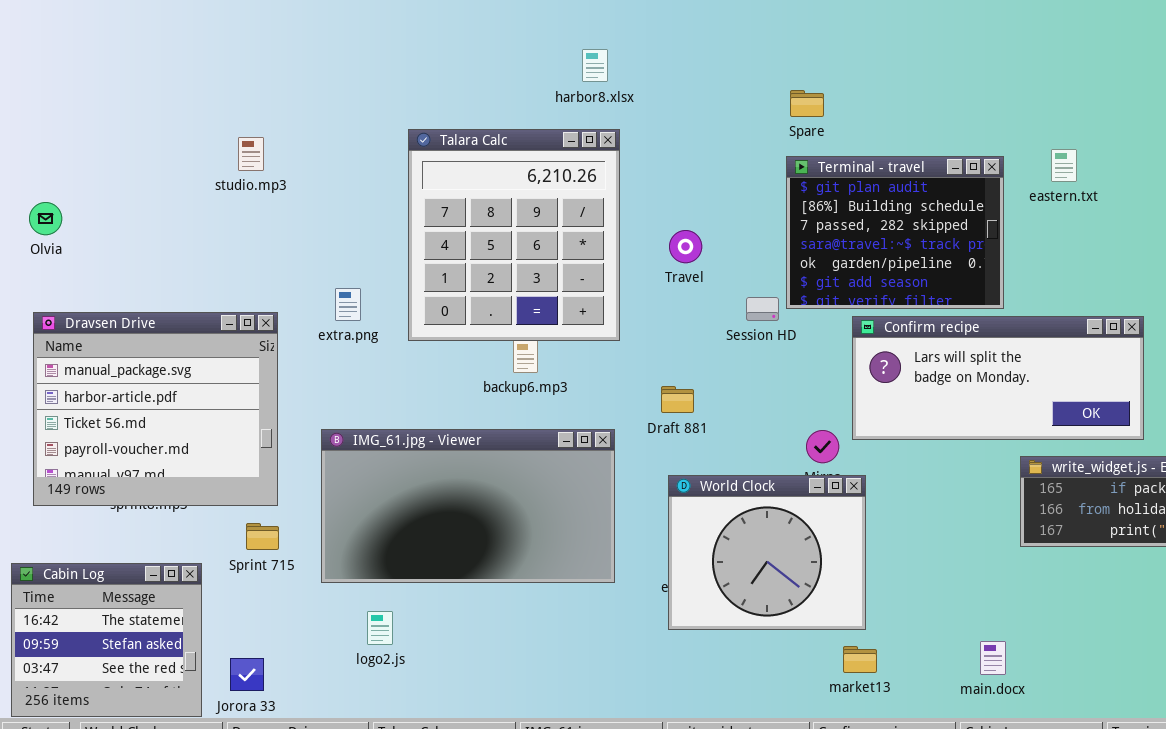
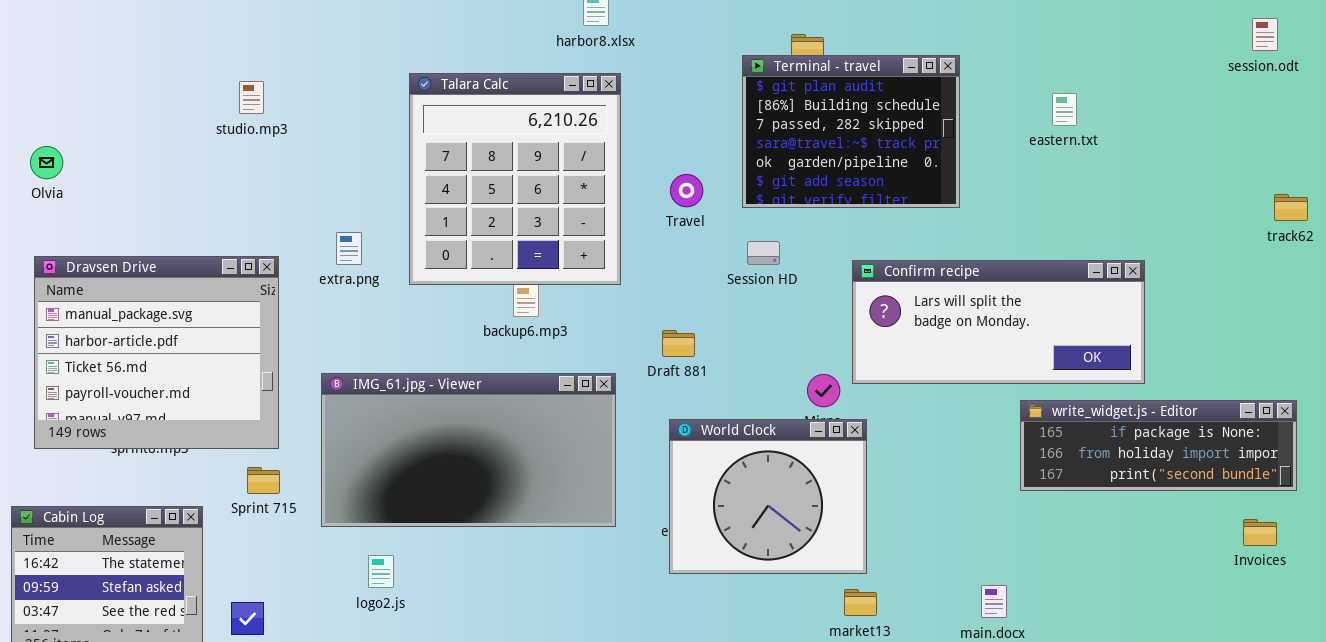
Terminal - travel: [786,156,1004,309] -> [742,55,960,208], moved

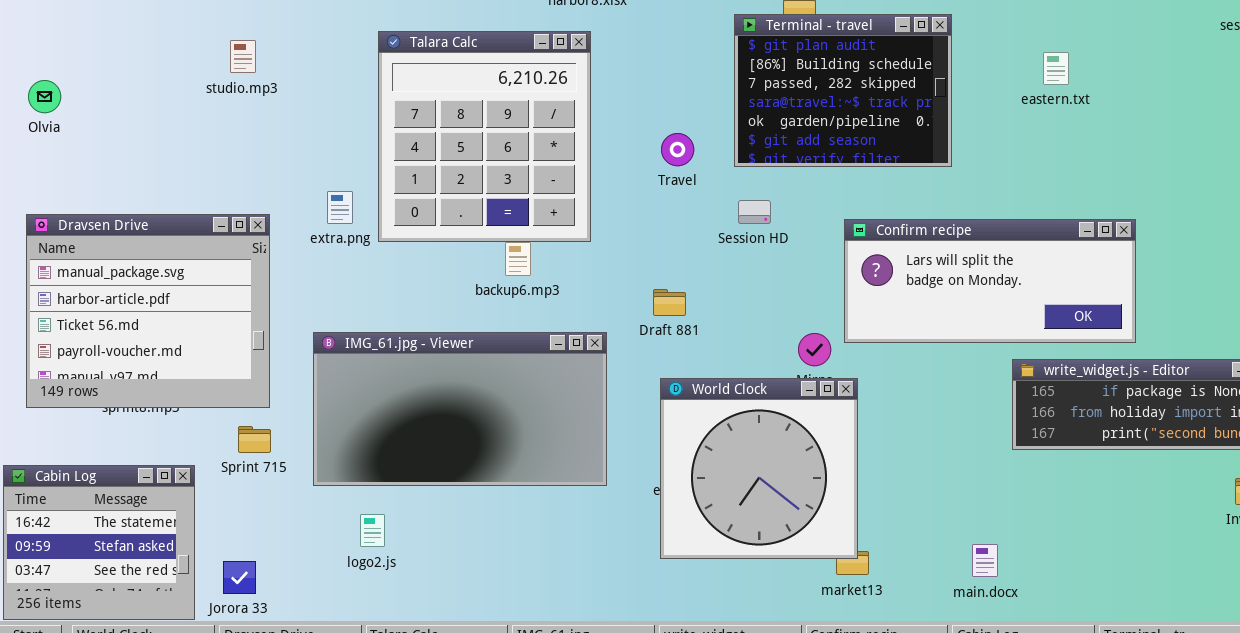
Talara Calc: [409,73,621,285] -> [378,31,591,242], moved
Olvia: [30,146,63,179] -> [28,80,61,113], moved
World Clock: [669,419,867,574] -> [660,378,858,559], resized

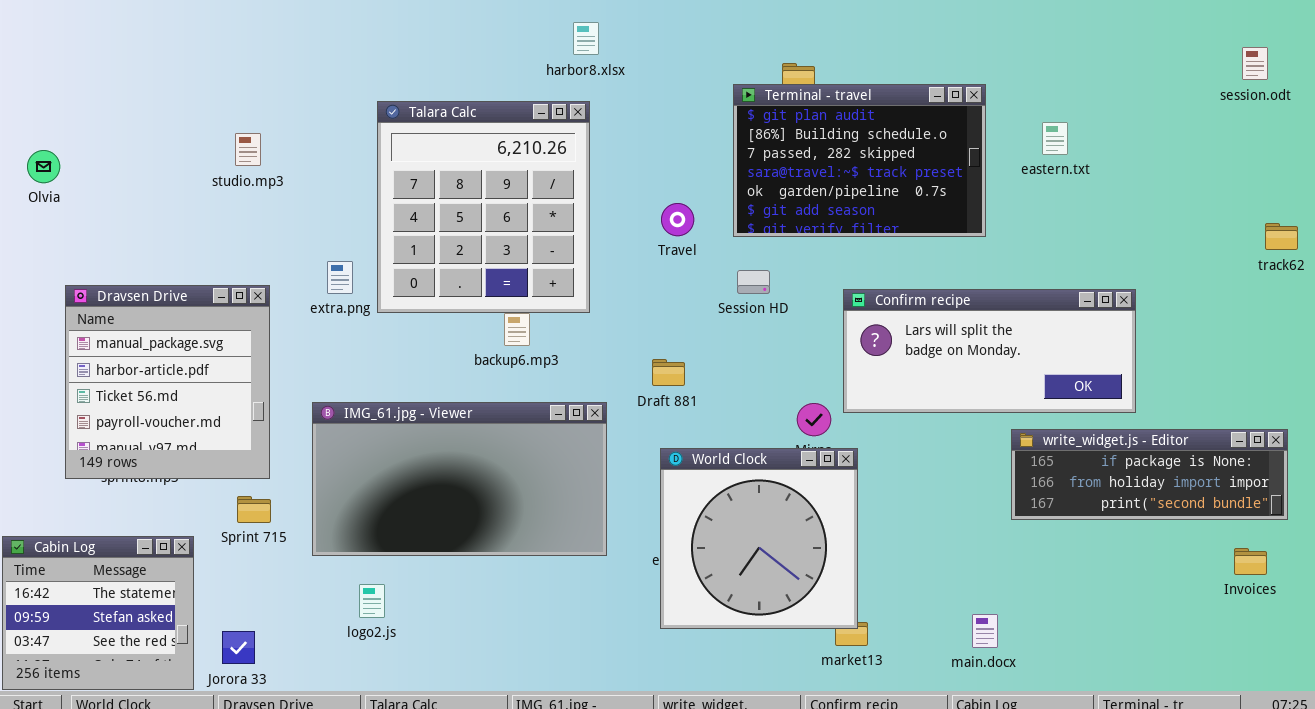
Terminal - travel: [734,14,952,167] -> [733,84,986,237], resized
studio.mp3: [230,40,256,73] -> [235,133,261,166], moved
Dravsen Drive: [26,214,270,408] -> [65,285,270,479], resized

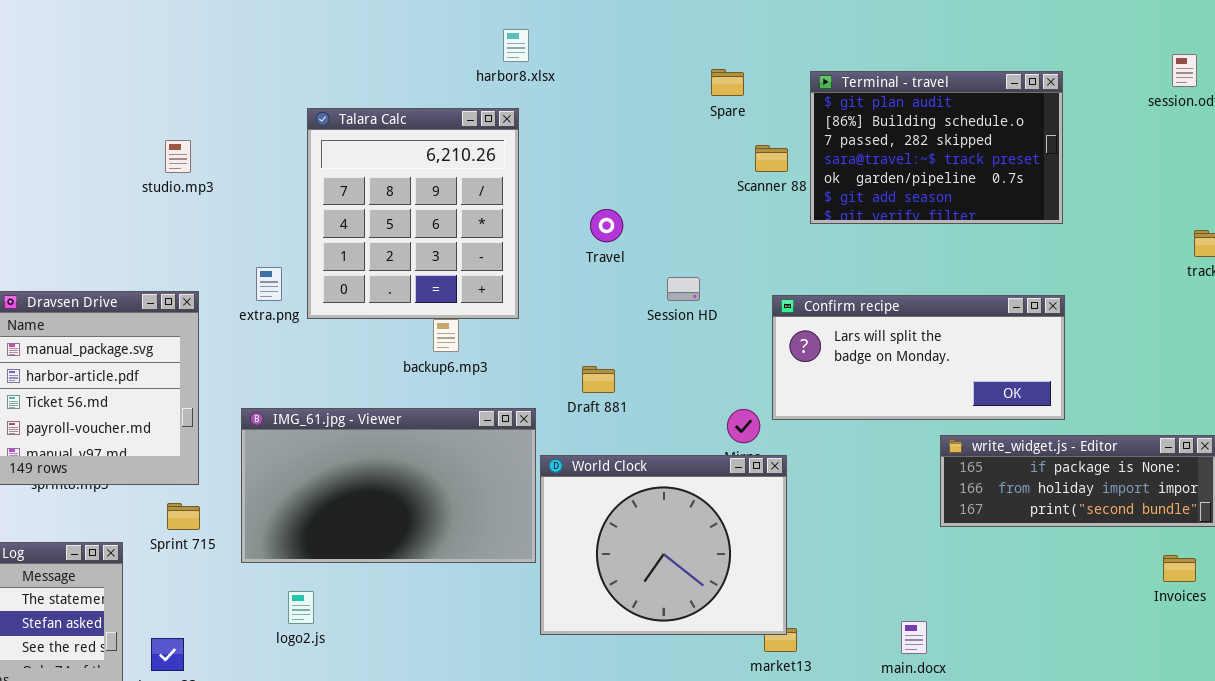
Terminal - travel: [733,84,986,237] -> [810,71,1063,224], moved
World Clock: [660,448,858,629] -> [540,455,787,635], resized

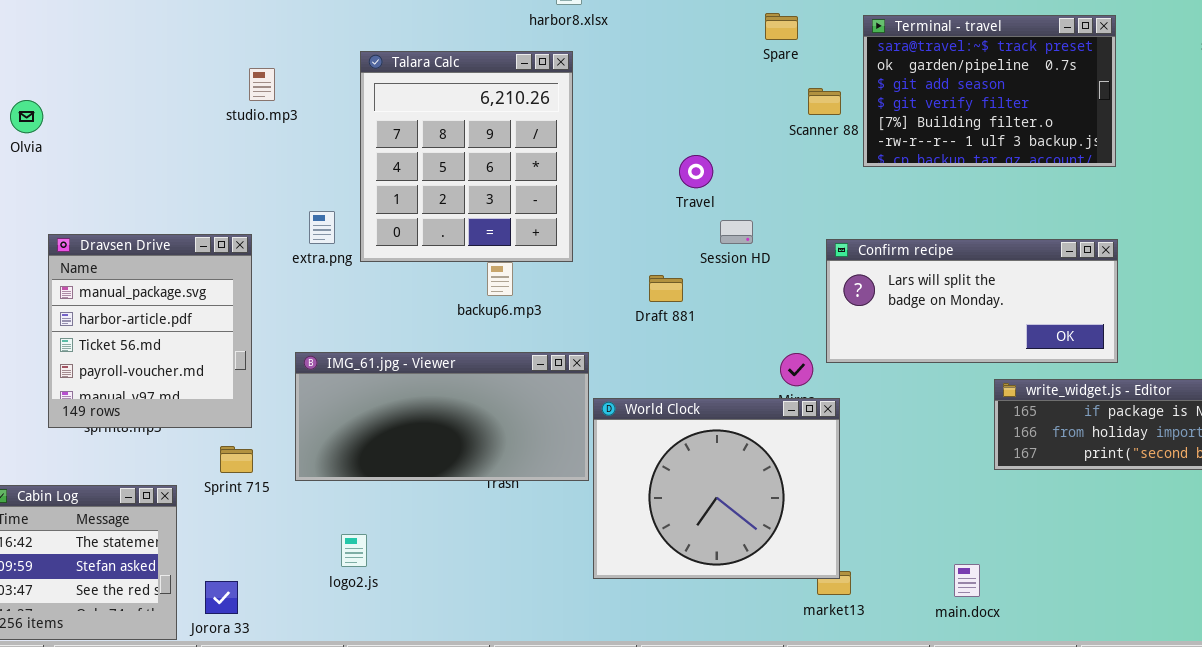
Terminal - travel: [810,71,1063,224] -> [863,15,1116,167], scrolled down 3 rows
studio.mp3: [165,140,191,173] -> [249,68,275,101], moved
Travel: [590,209,623,242] -> [679,155,713,188], moved
Draft 881: [582,366,615,393] -> [649,275,683,302], moved
IMG_61.jpg - Viewer: [241,408,536,563] -> [295,352,589,481], resized

